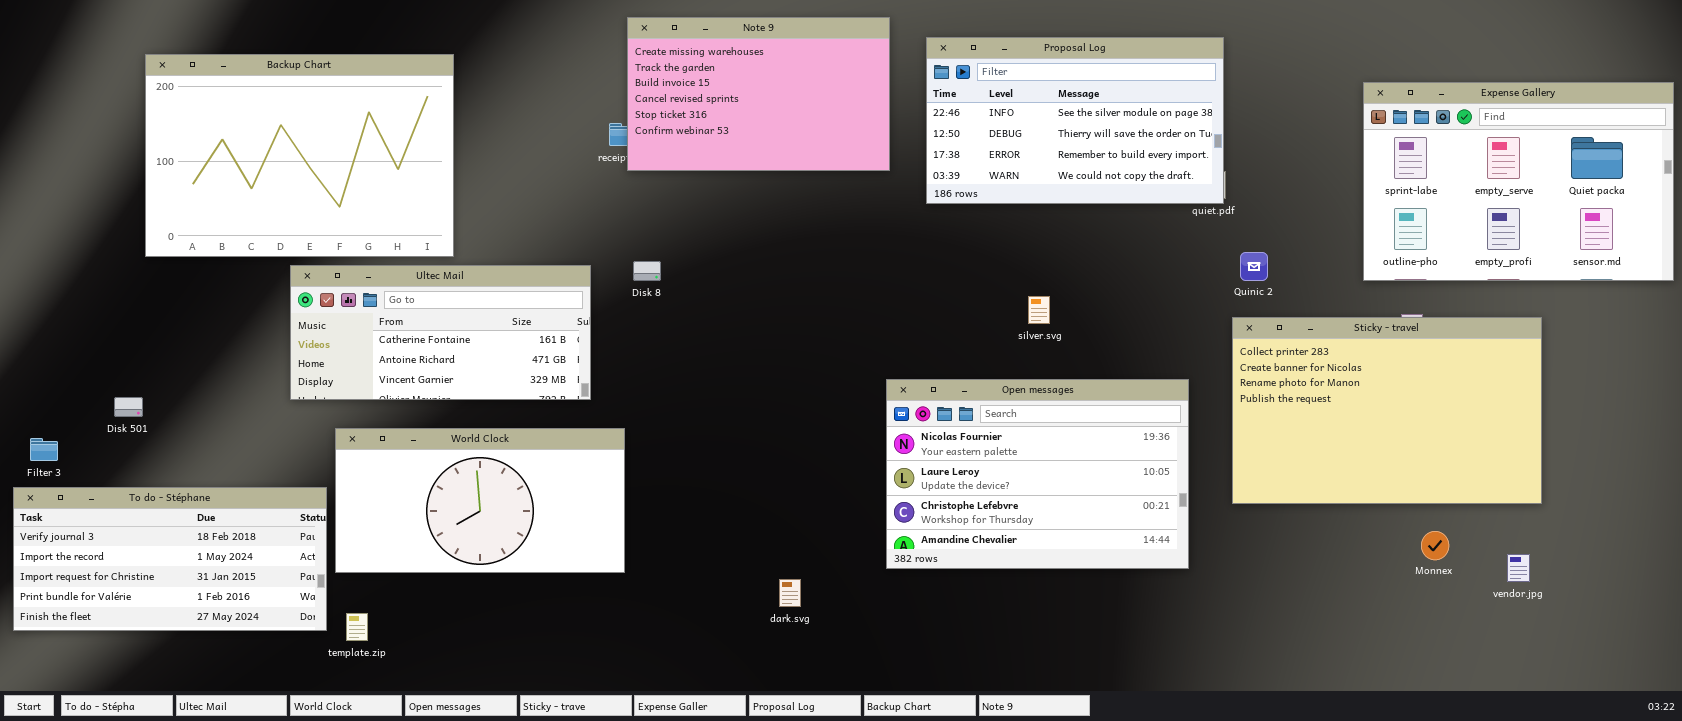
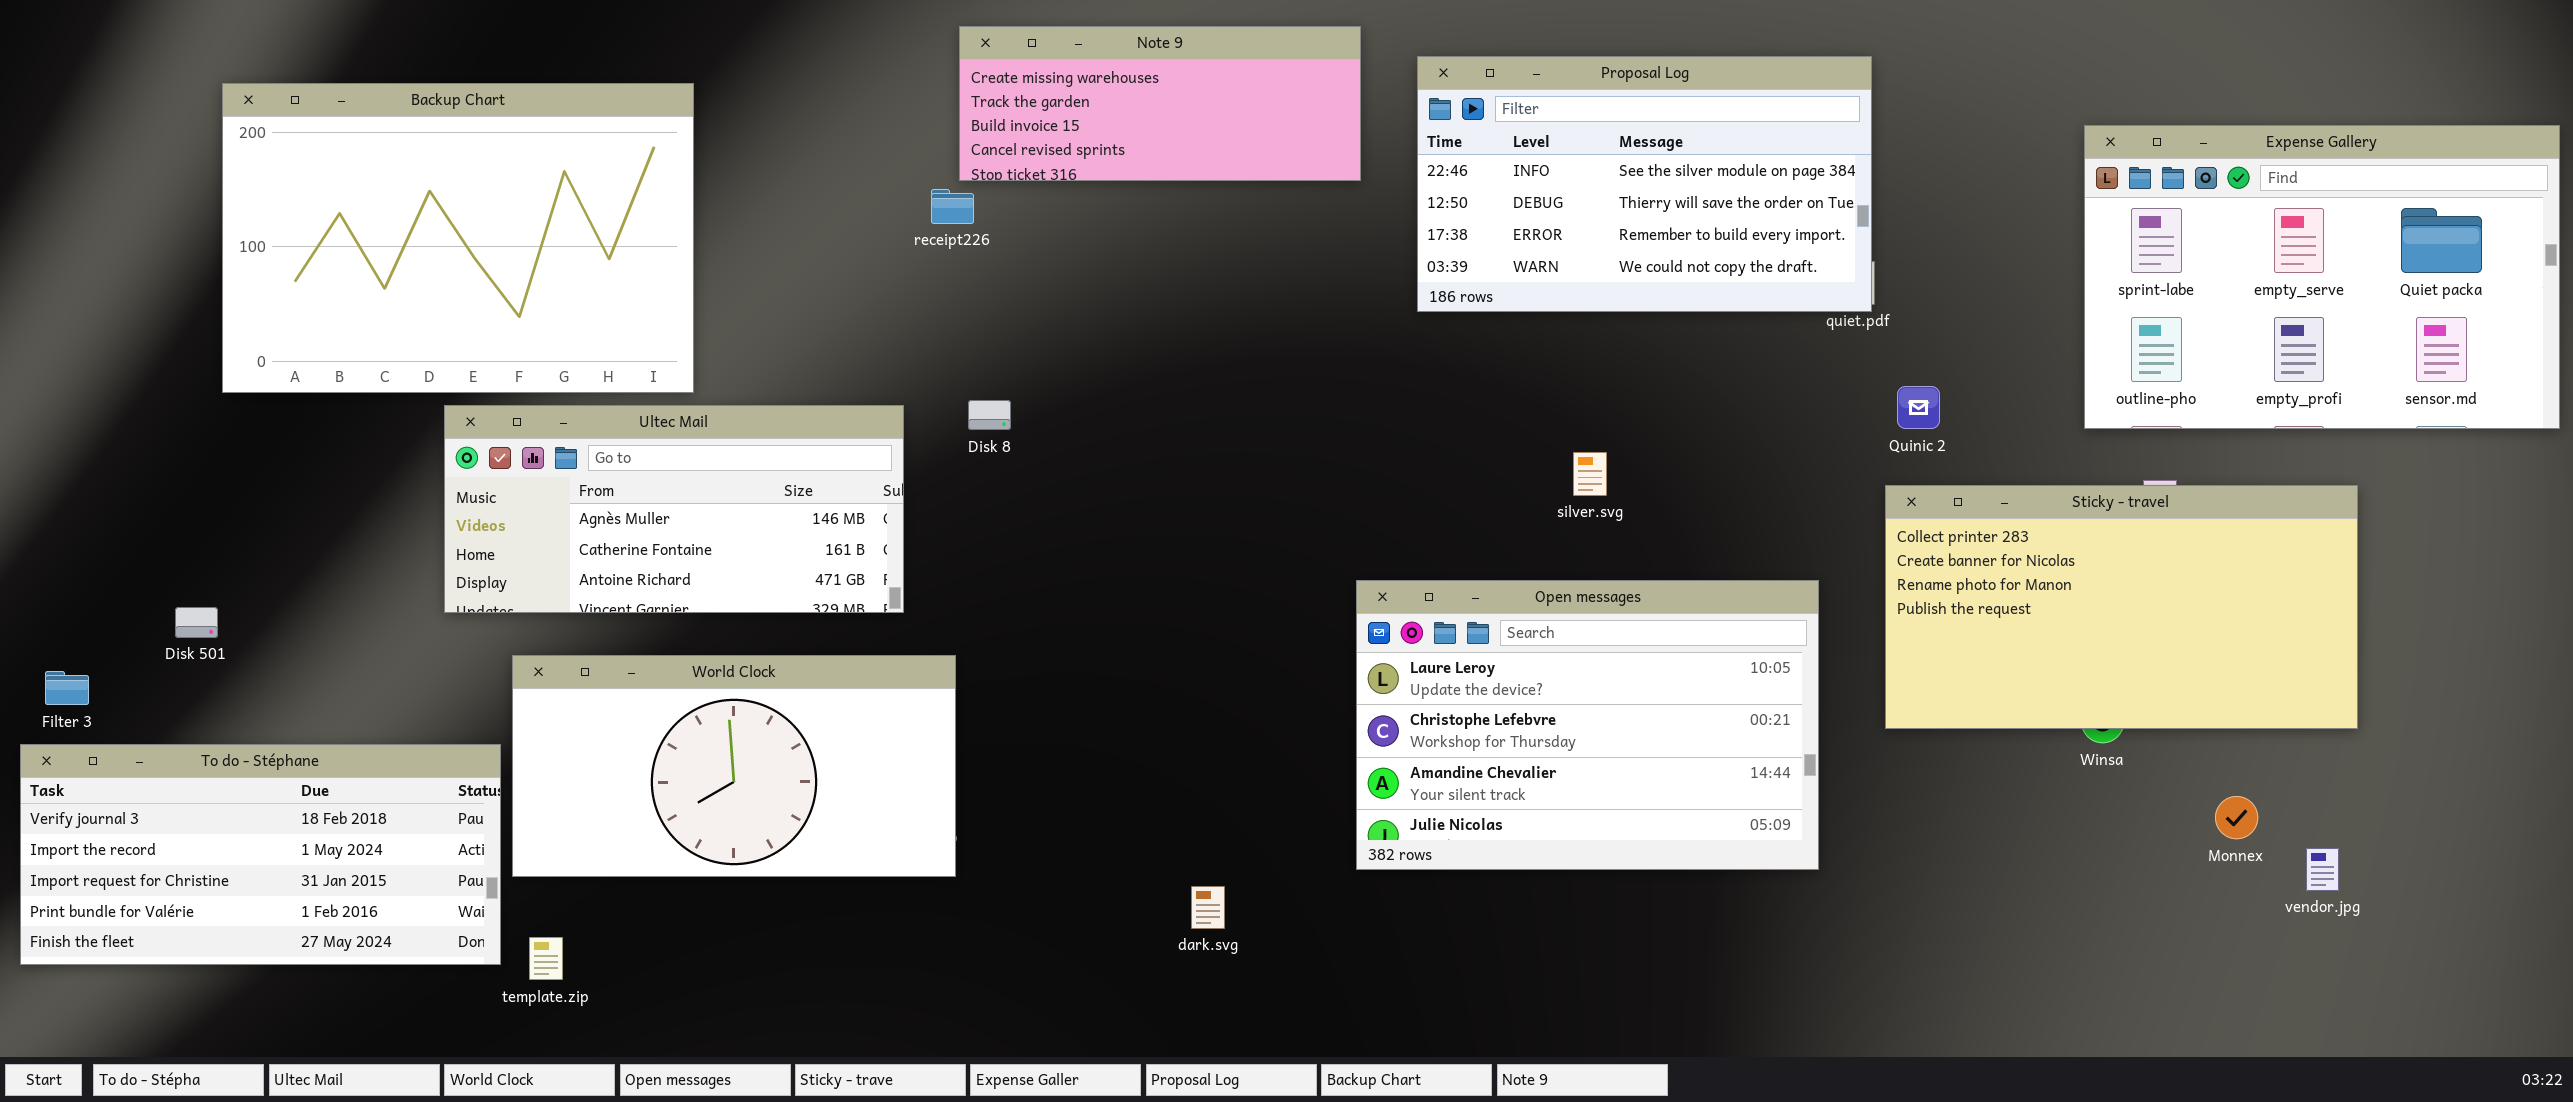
Note 9: [627,17,890,171] -> [959,26,1361,181], resized
Ultec Mail: [290,265,591,400] -> [444,405,904,613], scrolled up 1 row
Sticky - travel: [1232,317,1542,504] -> [1885,485,2358,729], resized
Open messages: [886,379,1189,569] -> [1356,580,1819,870], scrolled down 1 row
Monnex: [1421,531,1449,560] -> [2215,796,2258,839], moved

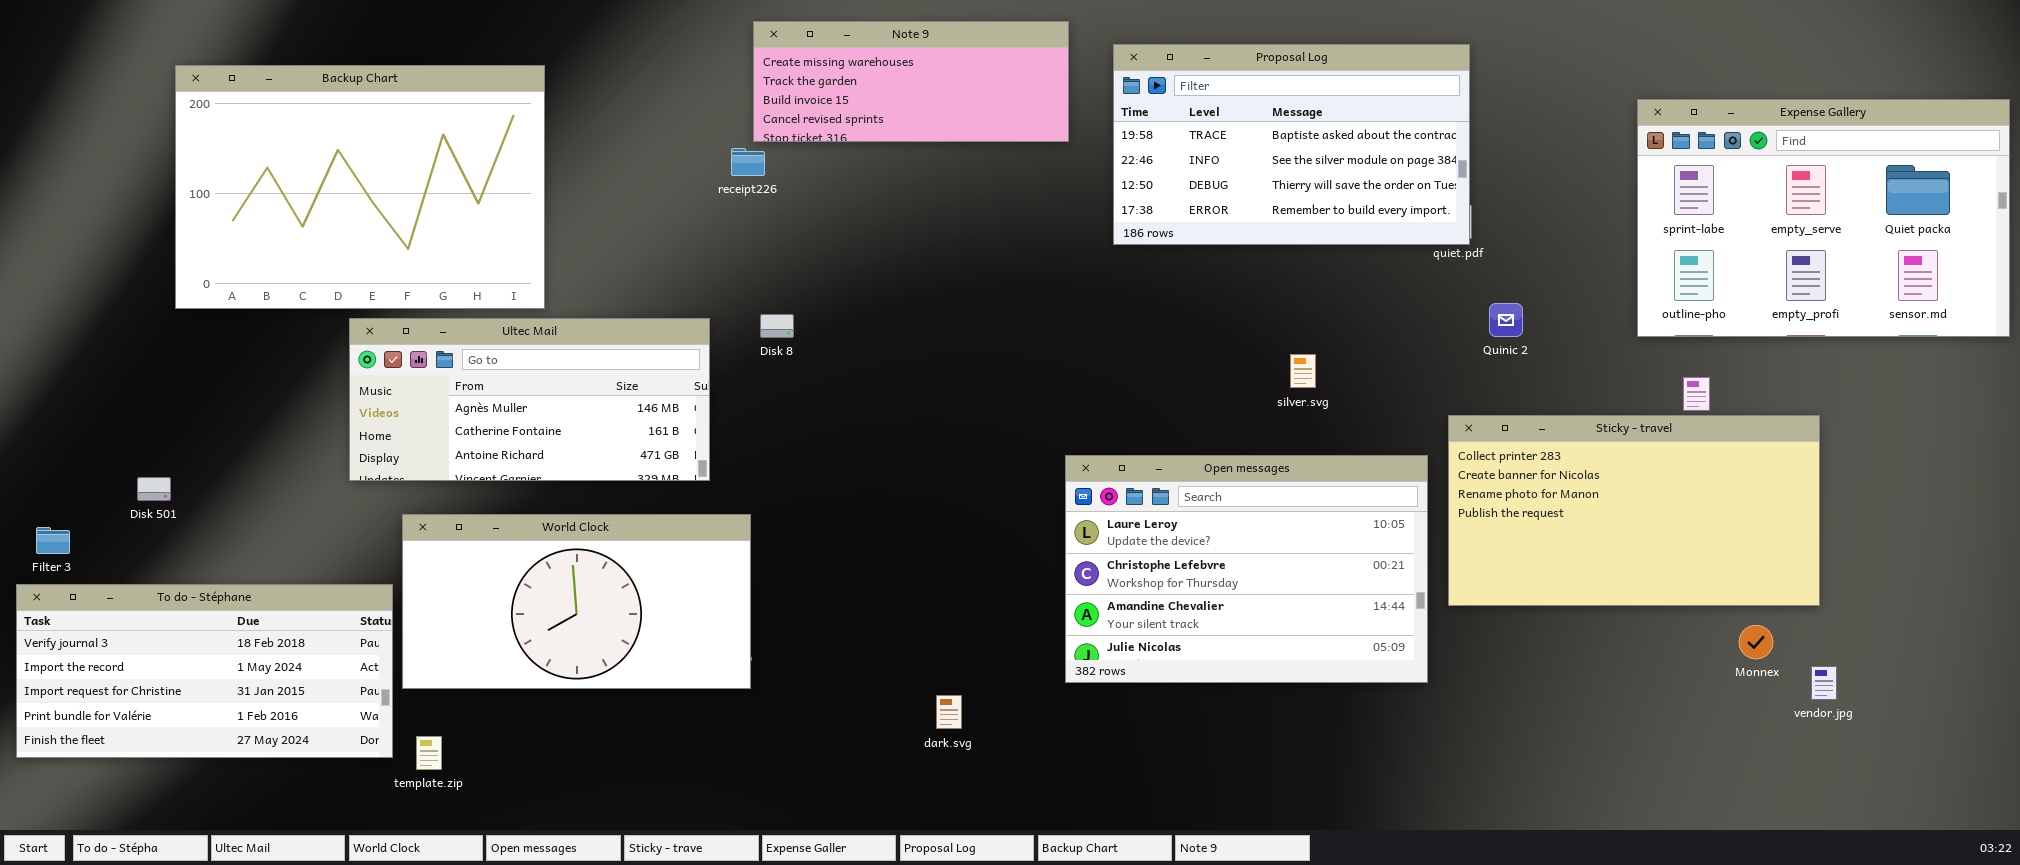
Proposal Log: [1417,56,1872,312] -> [1113,44,1470,245], scrolled up 1 row
silver.svg: [1573,452,1607,496] -> [1290,354,1316,388], moved
Sticky - travel: [1885,485,2358,729] -> [1448,415,1820,606], moved

